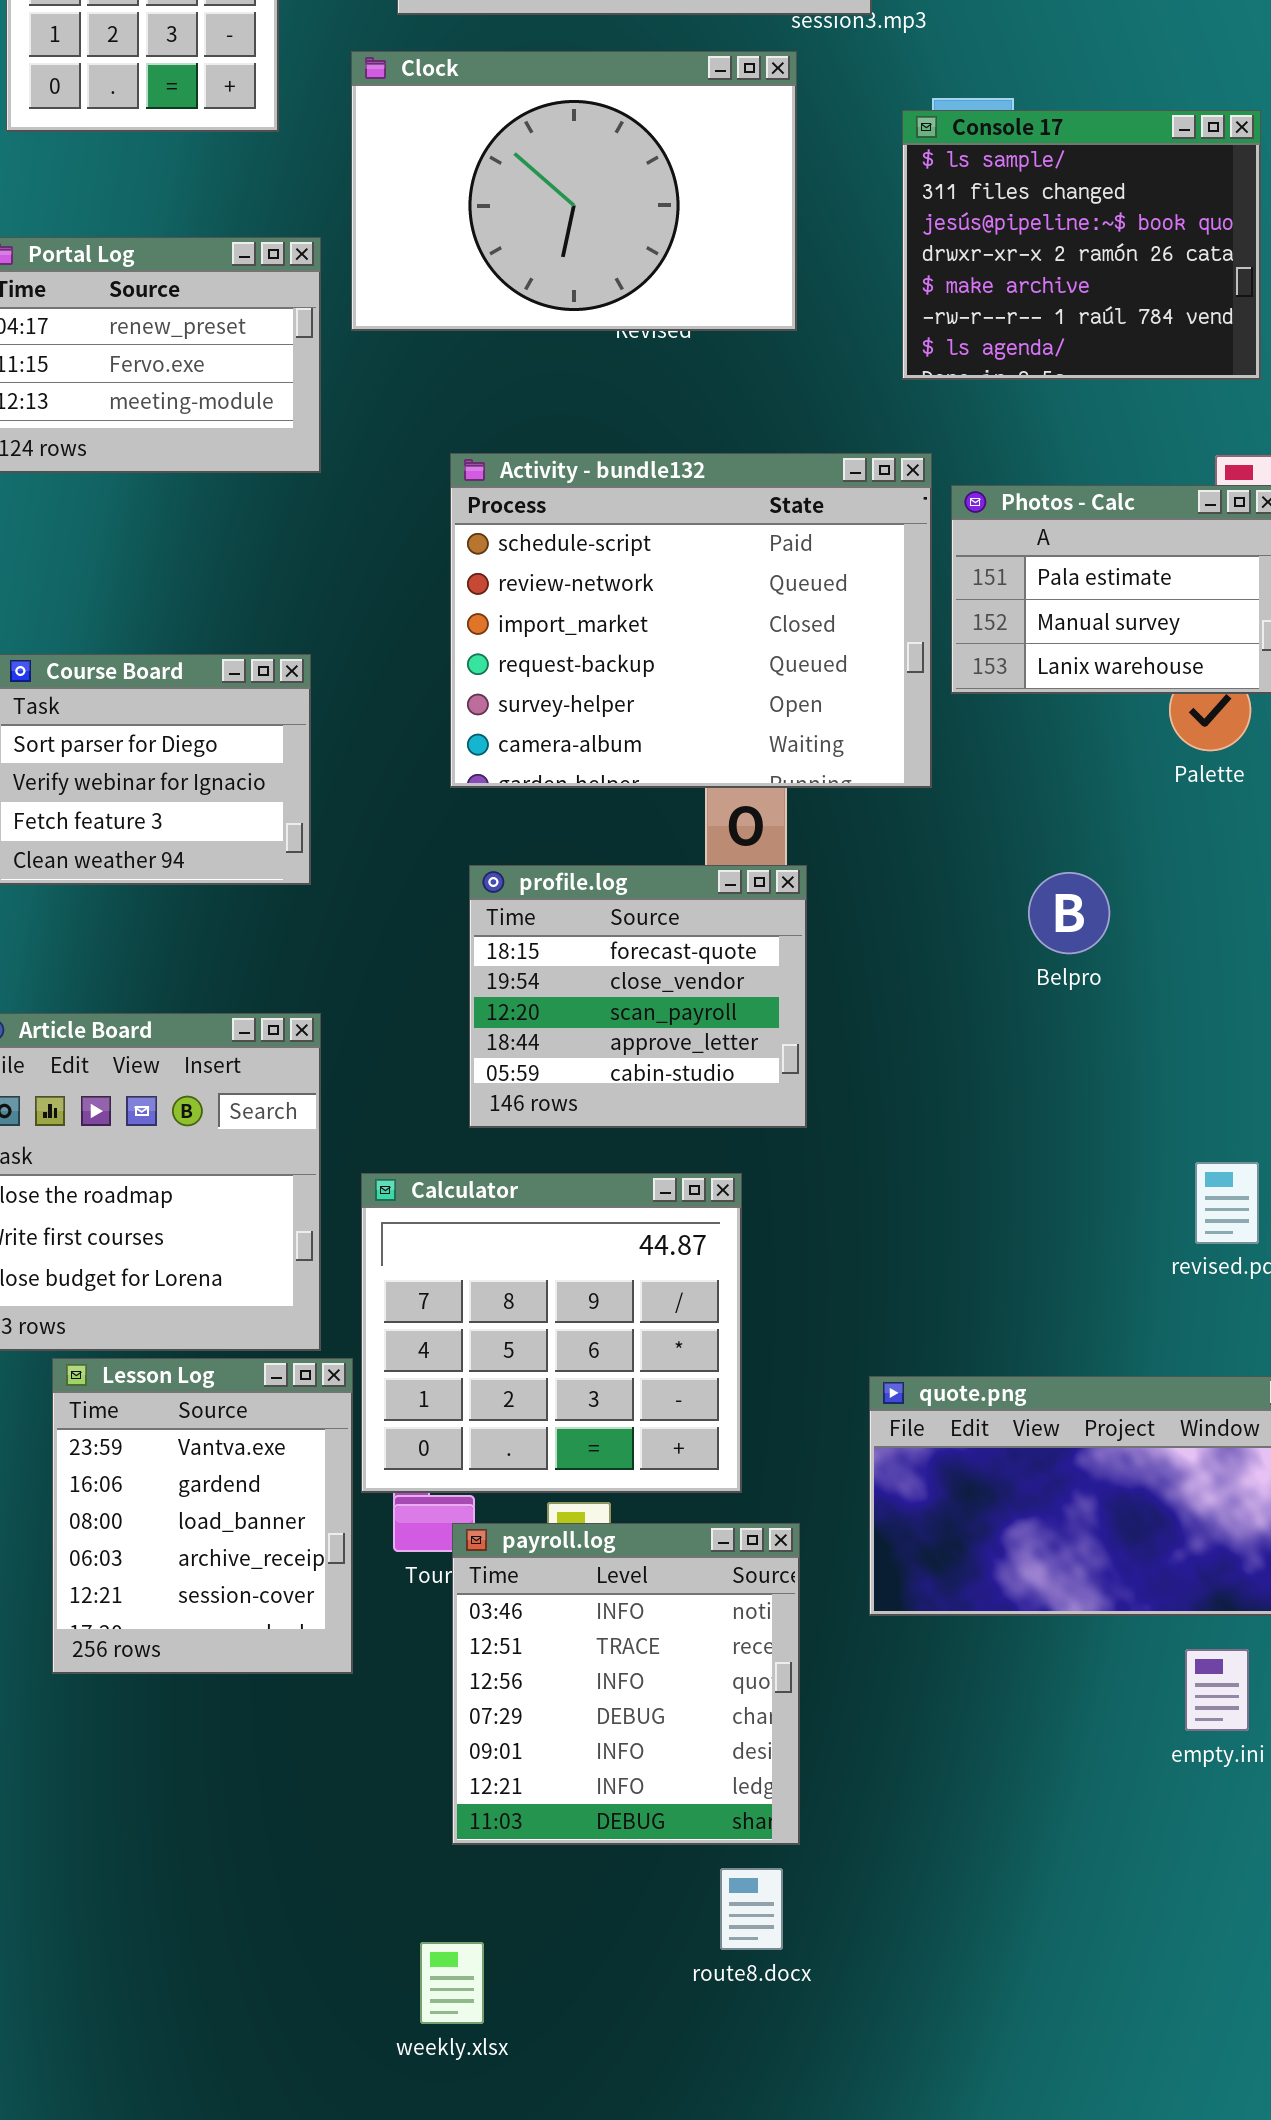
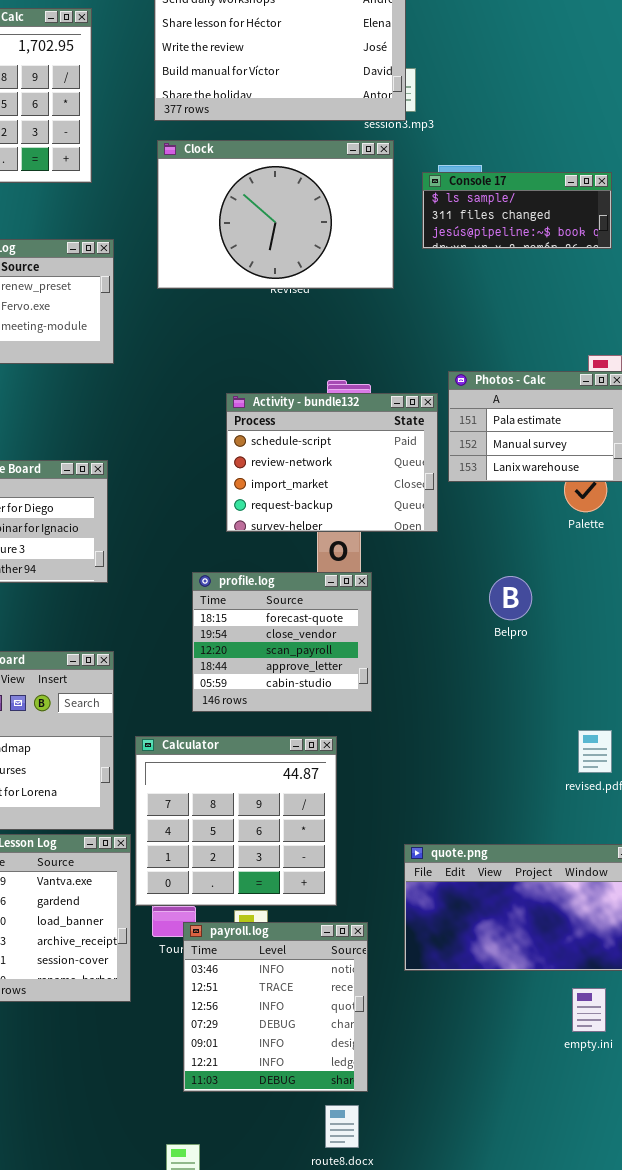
Clock: [351,51,797,331] -> [157,140,394,289], moved
Console 17: [902,110,1261,380] -> [422,172,612,249], resized
Activity - bundle132: [450,453,932,788] -> [226,393,438,532], resized

